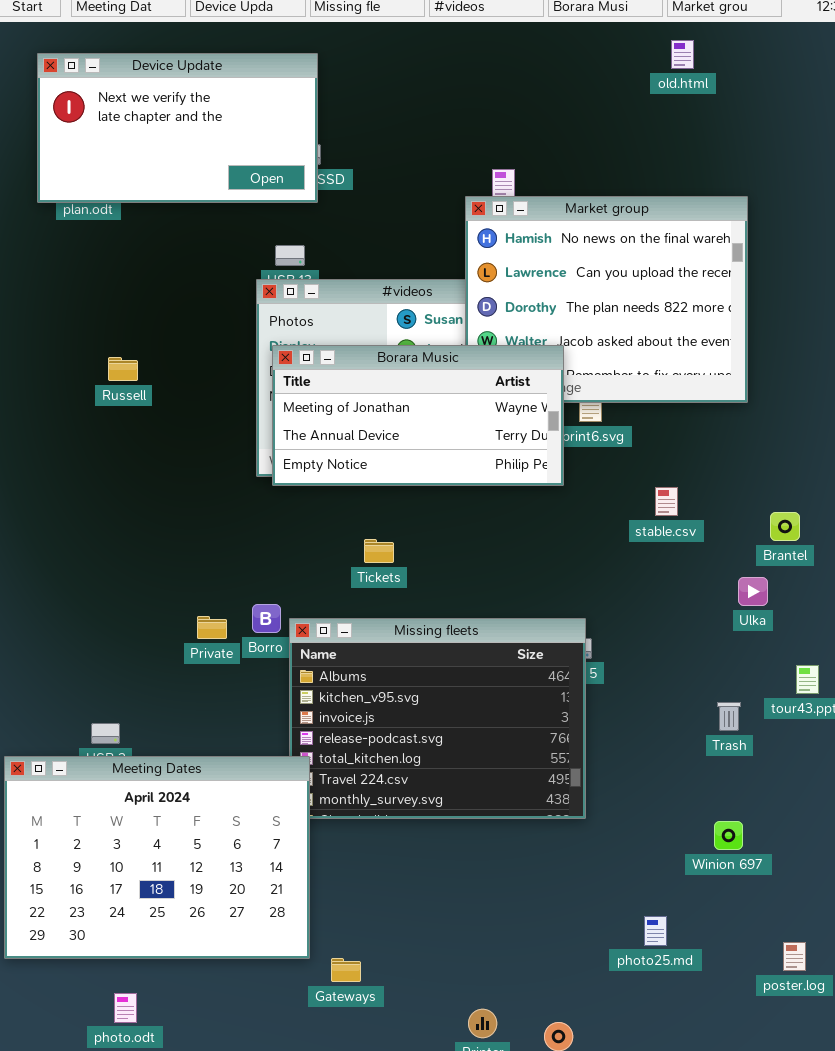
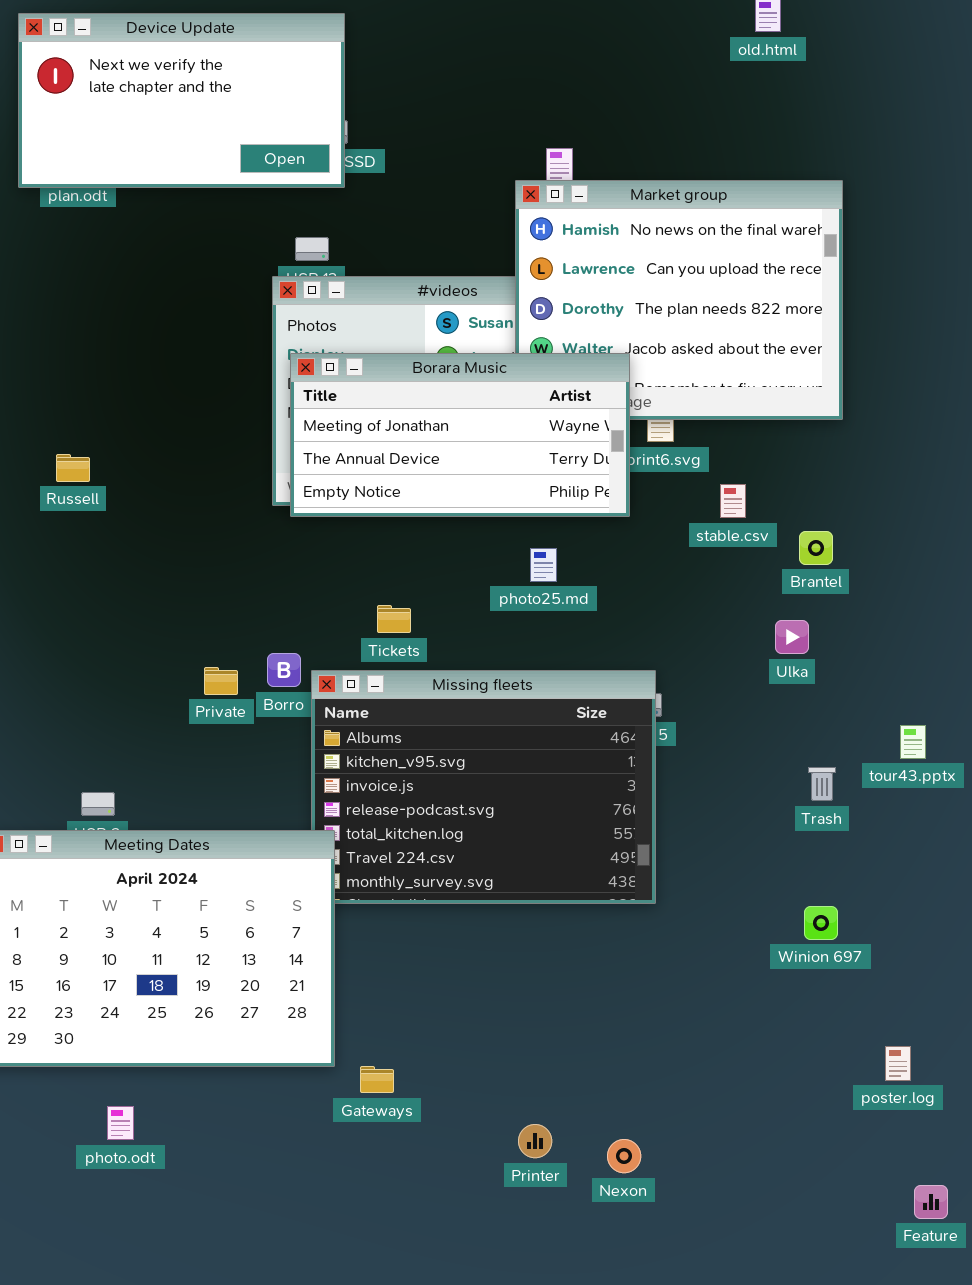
Russell: [108,357,138,381] -> [56,454,90,482], moved
stable.csv: [655,487,678,516] -> [720,484,746,518], moved
Brantel: [770,512,800,541] -> [799,531,833,565], moved
Tickets: [364,539,394,563] -> [377,605,411,633], moved
Ulka: [738,577,768,606] -> [775,620,809,654], moved
photo25.md: [644,916,667,946] -> [530,548,557,582], moved

